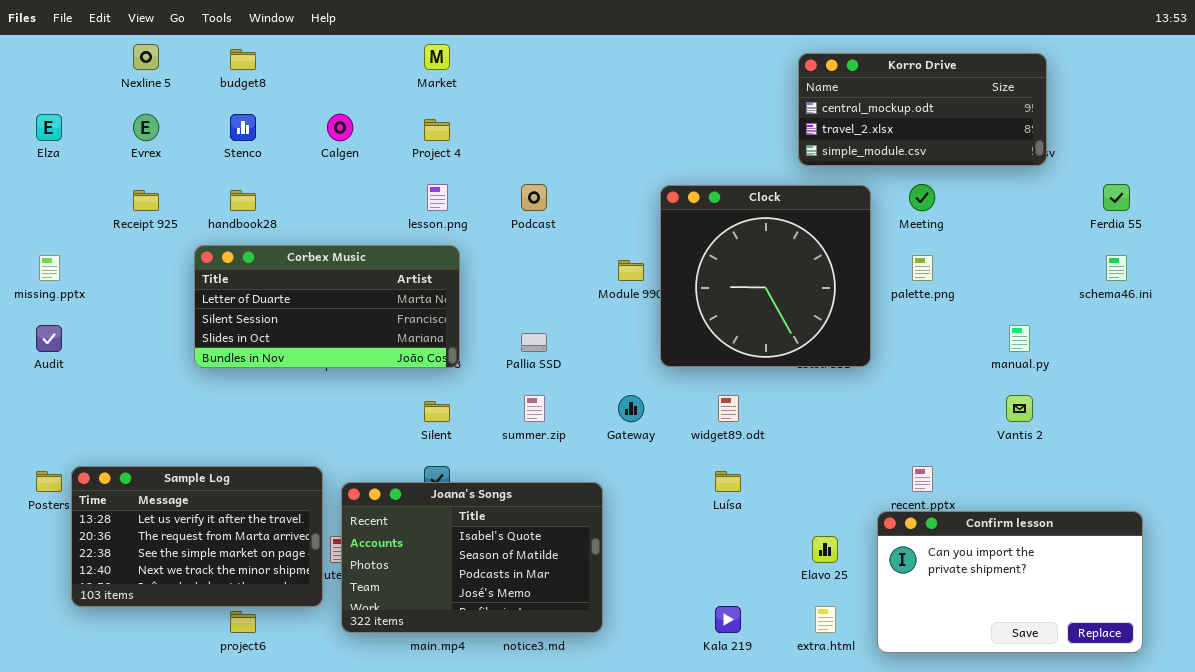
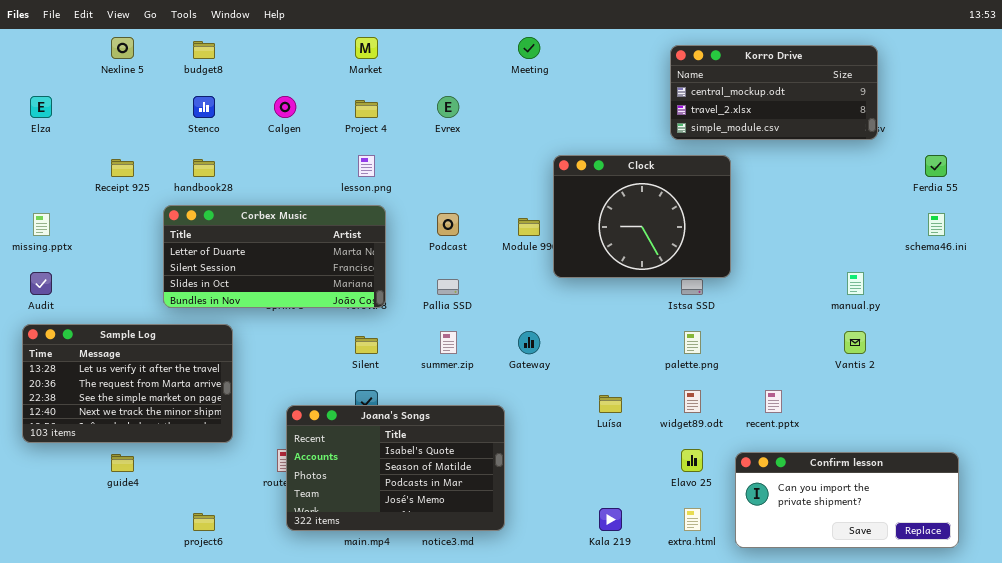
Evrex: [133,114,159,141] -> [437,96,459,118], moved
Podcast: [521,184,547,211] -> [437,213,459,236], moved
Meeting: [909,184,935,211] -> [518,37,540,59], moved
Clock: [660,185,871,367] -> [553,155,731,278], resized
palette.png: [912,255,933,281] -> [684,331,701,354], moved
widget89.odt: [718,395,739,422] -> [684,390,701,413], moved
Sample Log: [71,466,323,607] -> [22,324,233,443], moved
Confirm lesson: [877,511,1143,653] -> [735,452,959,548], resized

